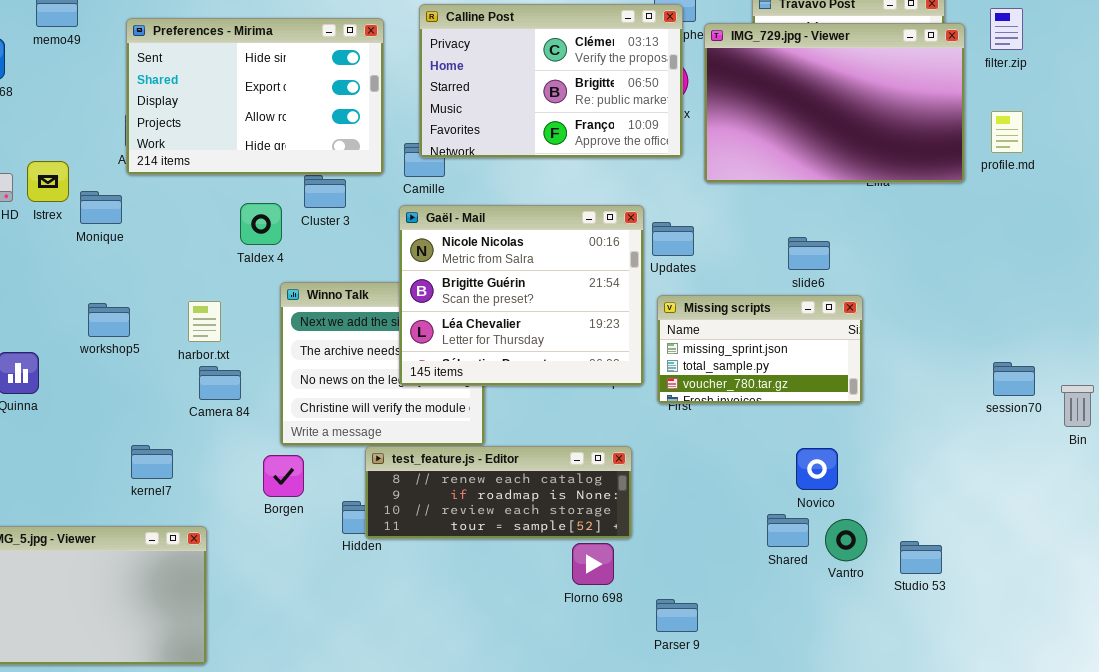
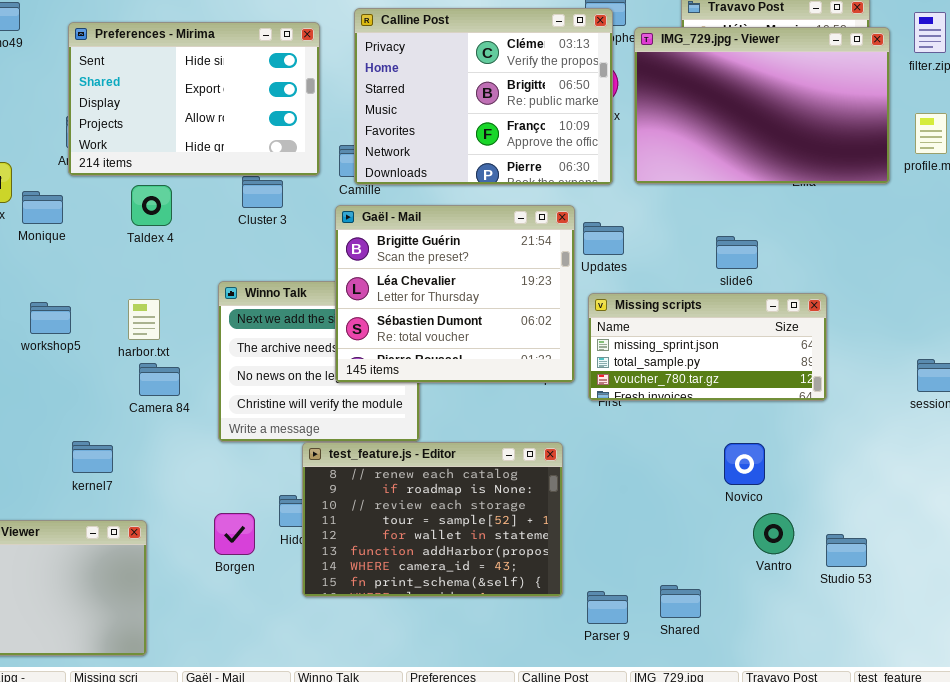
Calline Post: [419,4,683,158] -> [354,8,613,185], resized
Taldex 4: [240,203,282,245] -> [131,185,172,226], moved
Gaël - Mail: [399,205,644,386] -> [335,205,575,383], scrolled down 1 row
Missing scripts: [657,295,863,404] -> [588,293,827,401], resized
test_feature.js - Editor: [365,446,632,539] -> [302,442,563,597], resized
Borgen: [263,455,304,497] -> [214,513,255,555], moved
Shared: [767,514,809,547] -> [660,585,701,618], moved

